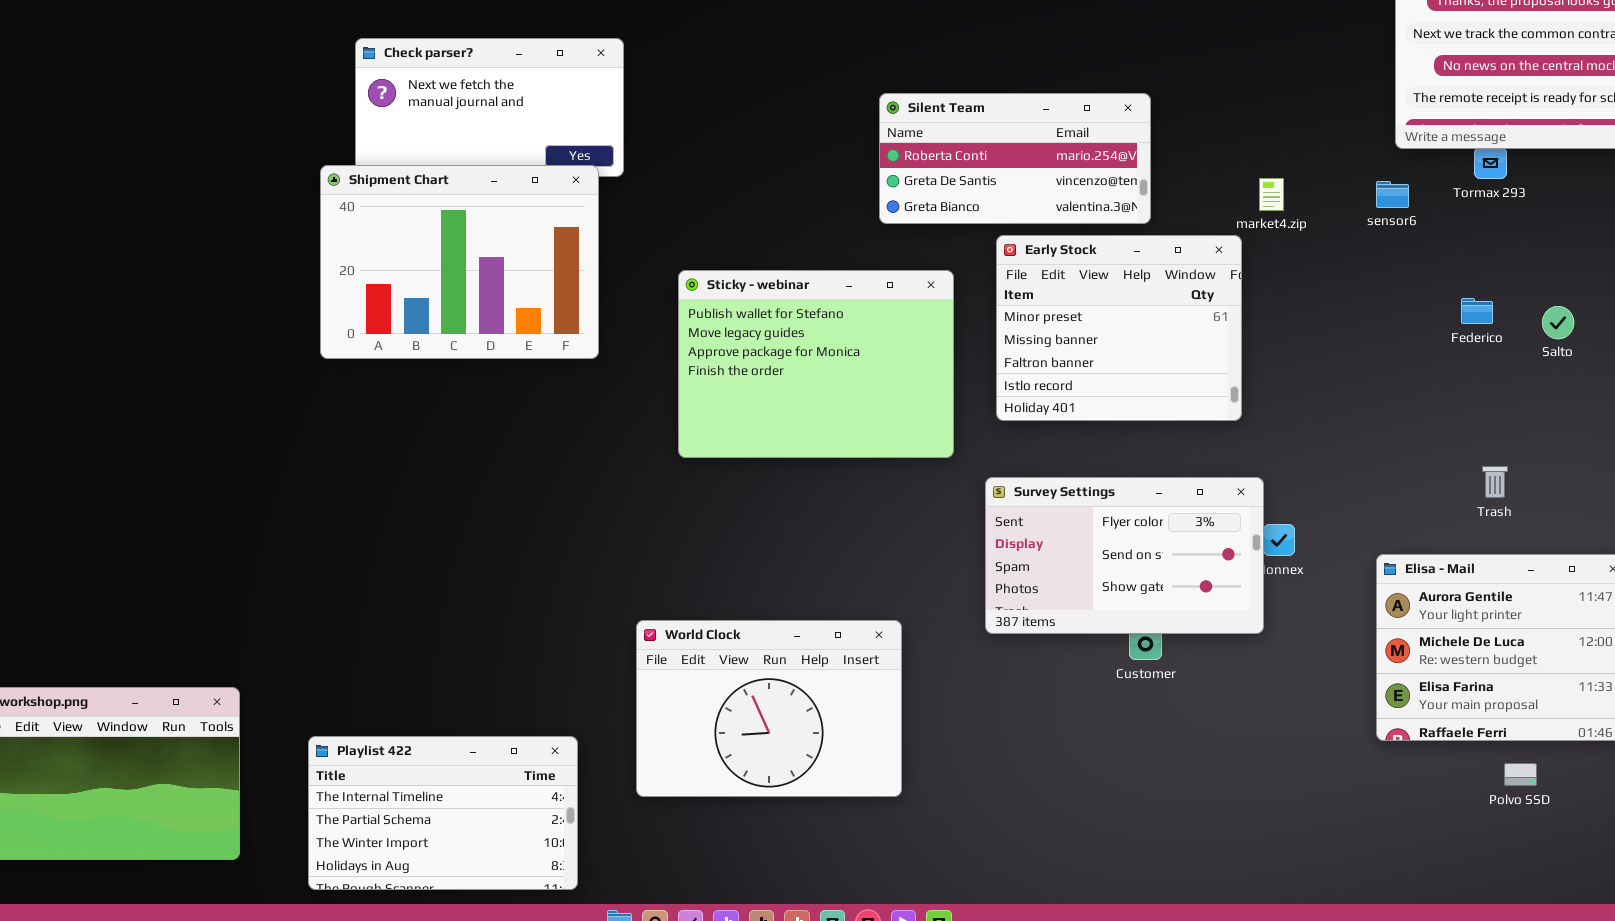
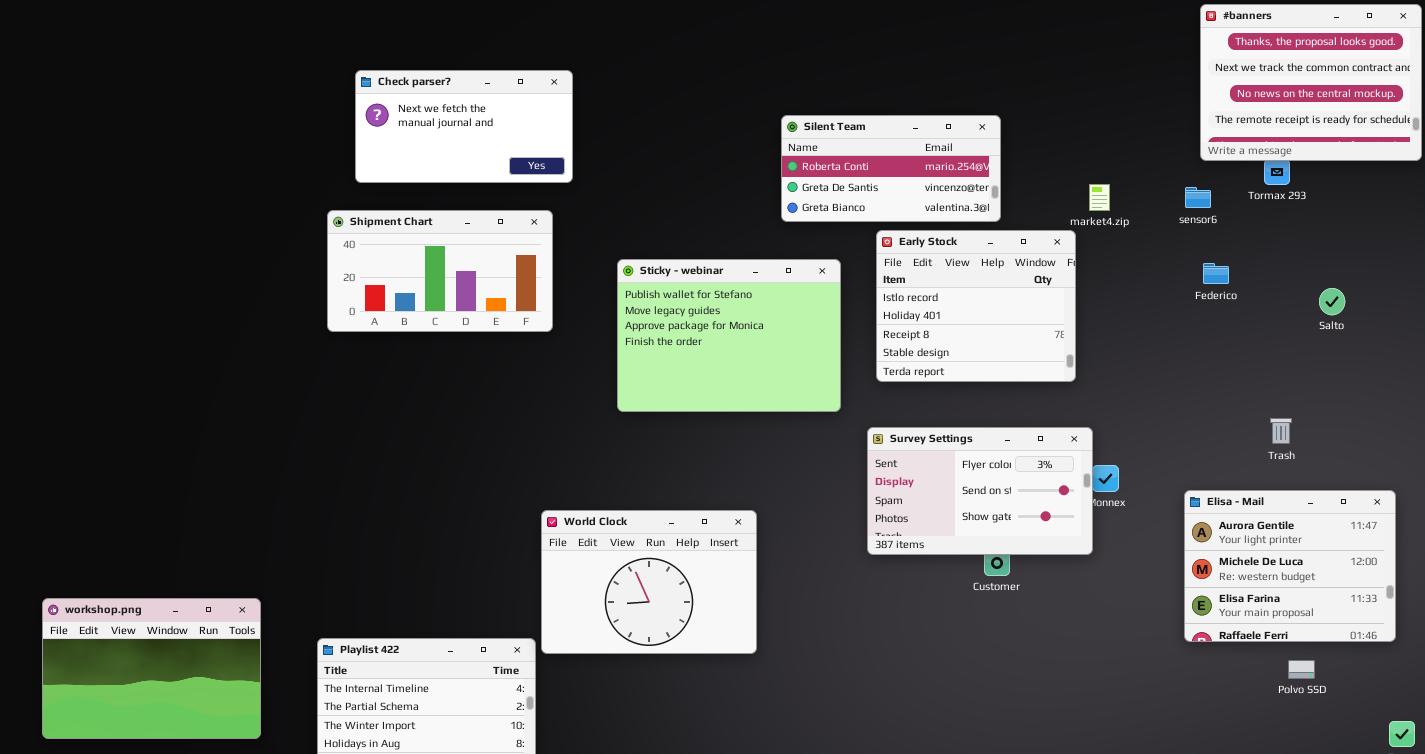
Shipment Chart: [320,165,599,359] -> [327,210,553,332], resized
Early Stock: [996,235,1242,421] -> [876,230,1076,382], scrolled down 3 rows
Federico: [1461,298,1493,324] -> [1203,263,1229,284], moved
World Clock: [636,620,902,797] -> [541,510,757,654], moved

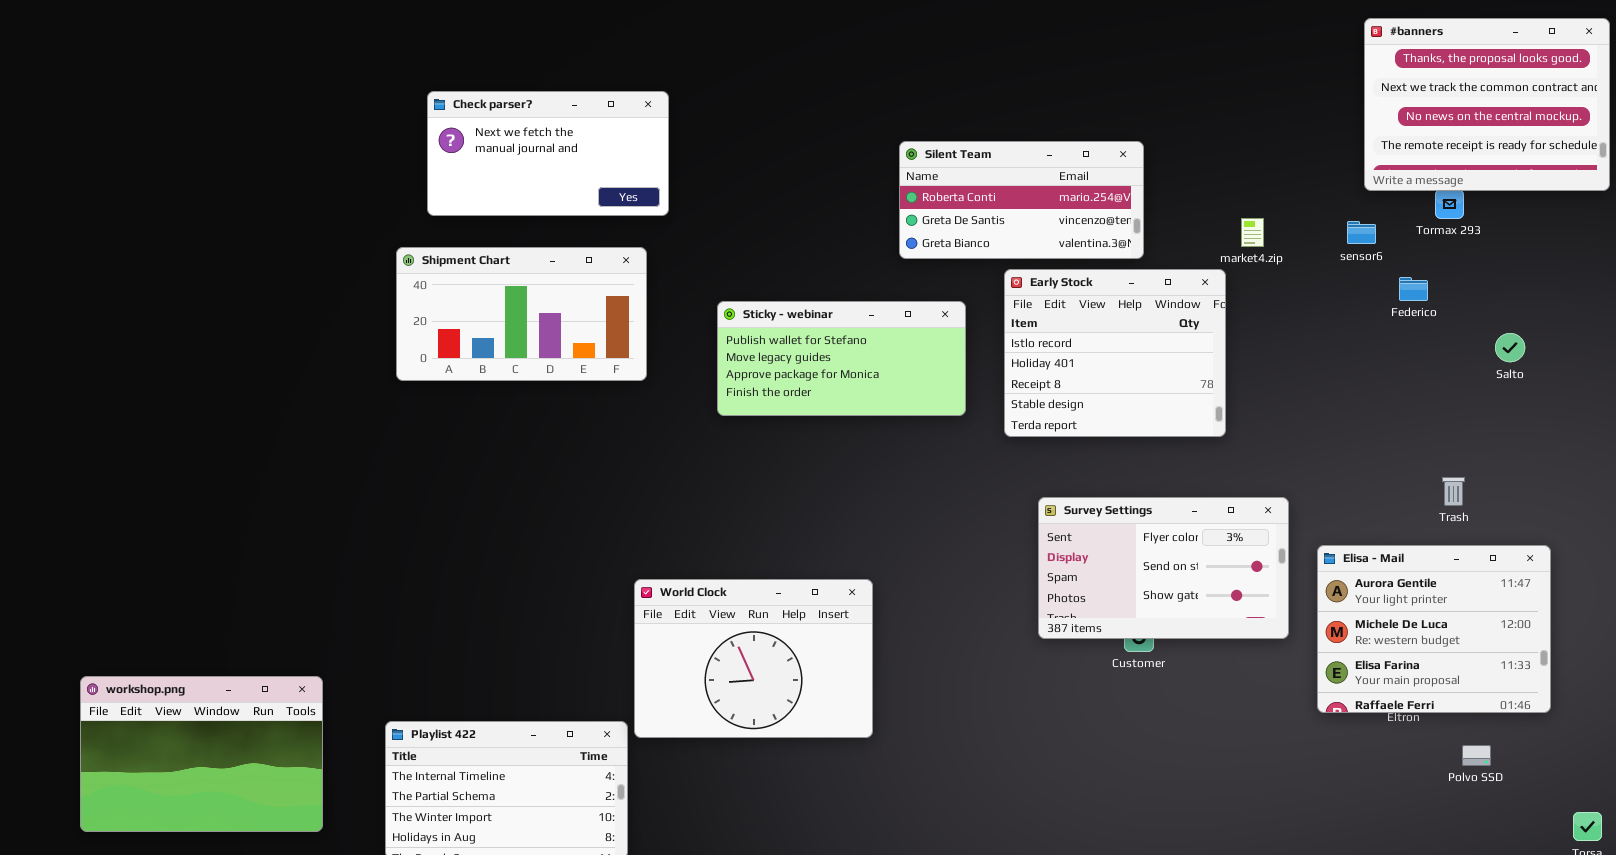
Sticky - webinar: [617,259,841,412] -> [717,301,966,416], resized
Federico: [1203,263,1229,284] -> [1399,277,1428,301], moved
Survey Settings: [867,427,1093,555] -> [1038,497,1289,639], moved
Elisa - Mail: [1184,490,1396,642] -> [1317,545,1551,713], moved

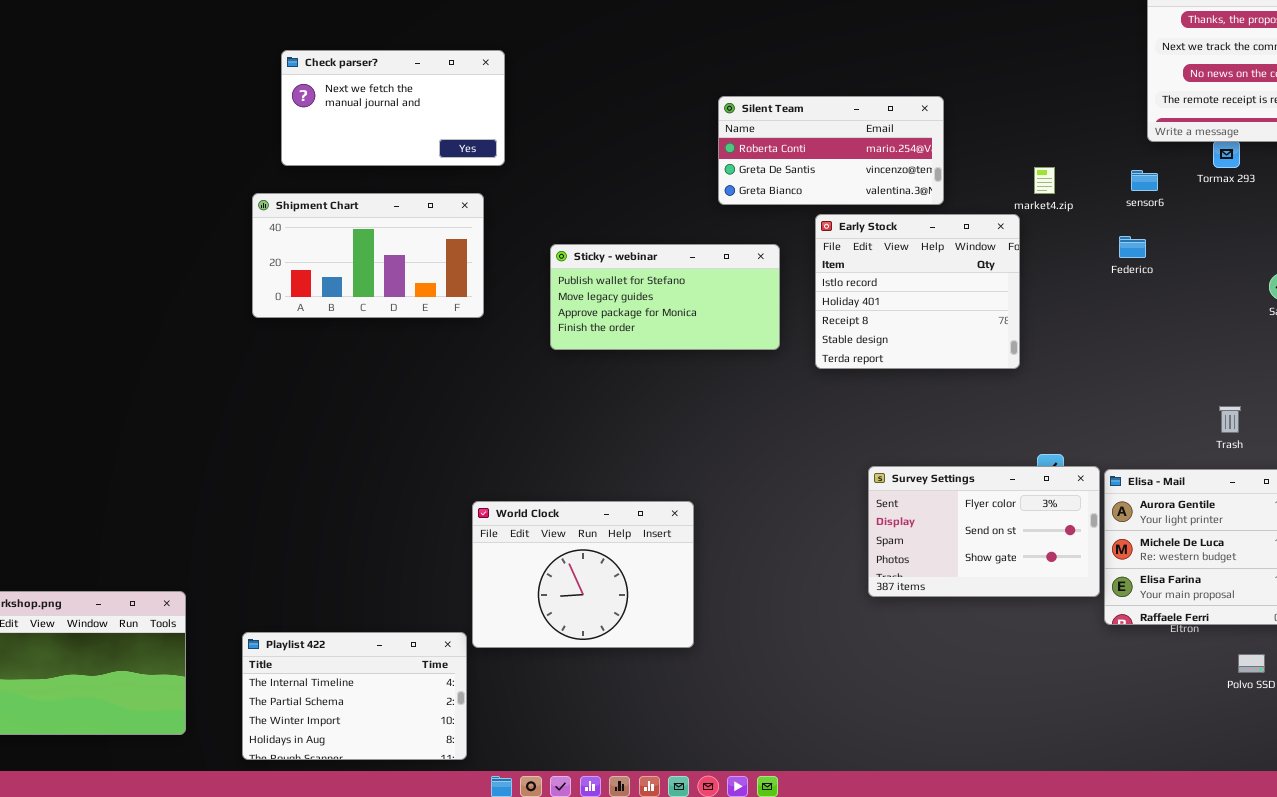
Federico: [1399,277,1428,301] -> [1119,236,1146,258], moved
Survey Settings: [1038,497,1289,639] -> [868,466,1100,597], moved

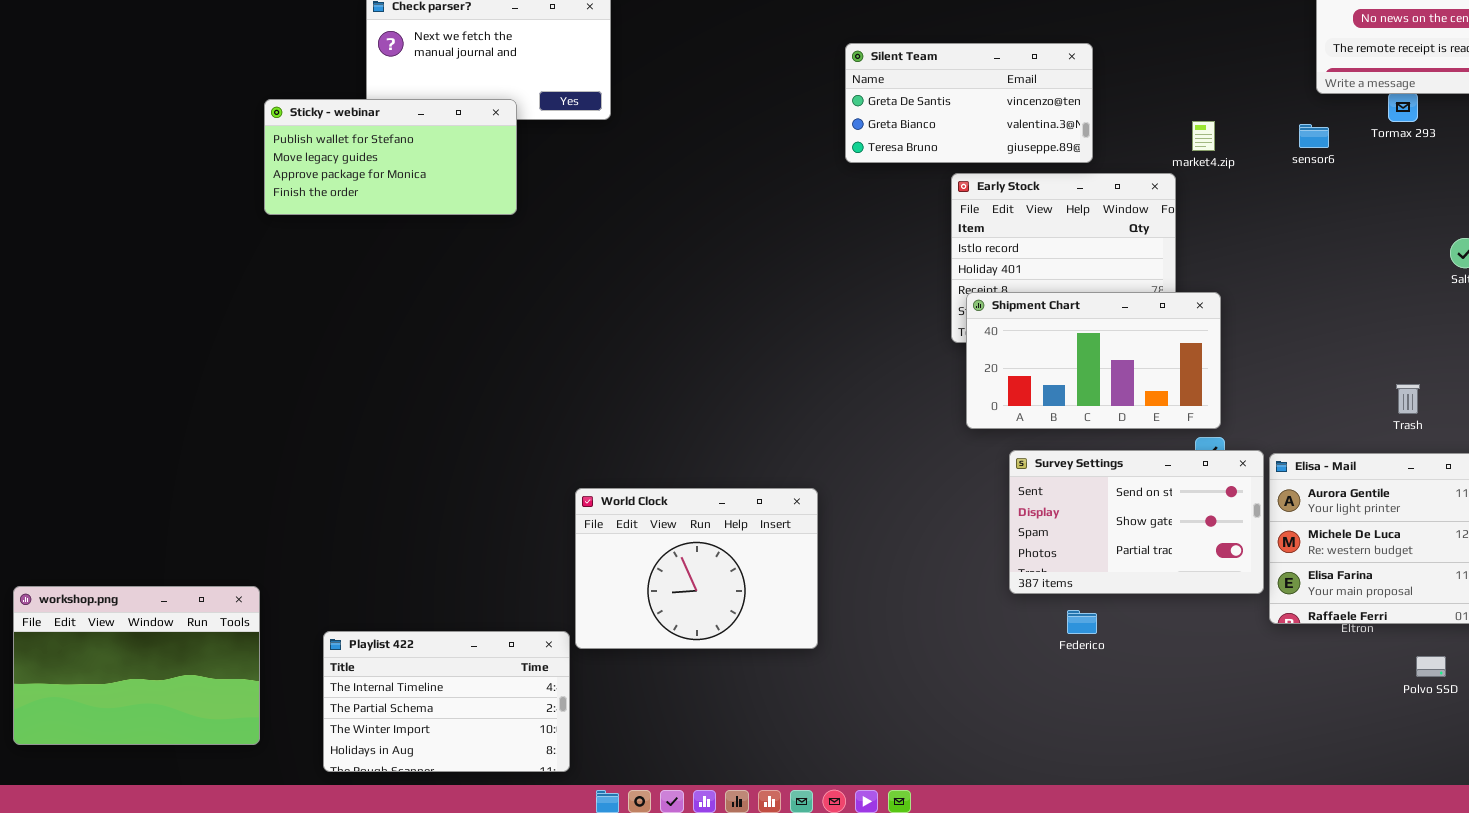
Silent Team: [718,96,944,205] -> [845,43,1093,163], scrolled down 1 row
Shipment Chart: [252,193,484,318] -> [966,292,1221,429], moved
Federico: [1119,236,1146,258] -> [1067,610,1097,634], moved
Sticky - webinar: [550,244,780,350] -> [264,99,517,215], moved
Survey Settings: [868,466,1100,597] -> [1009,450,1264,594], scrolled down 1 row

